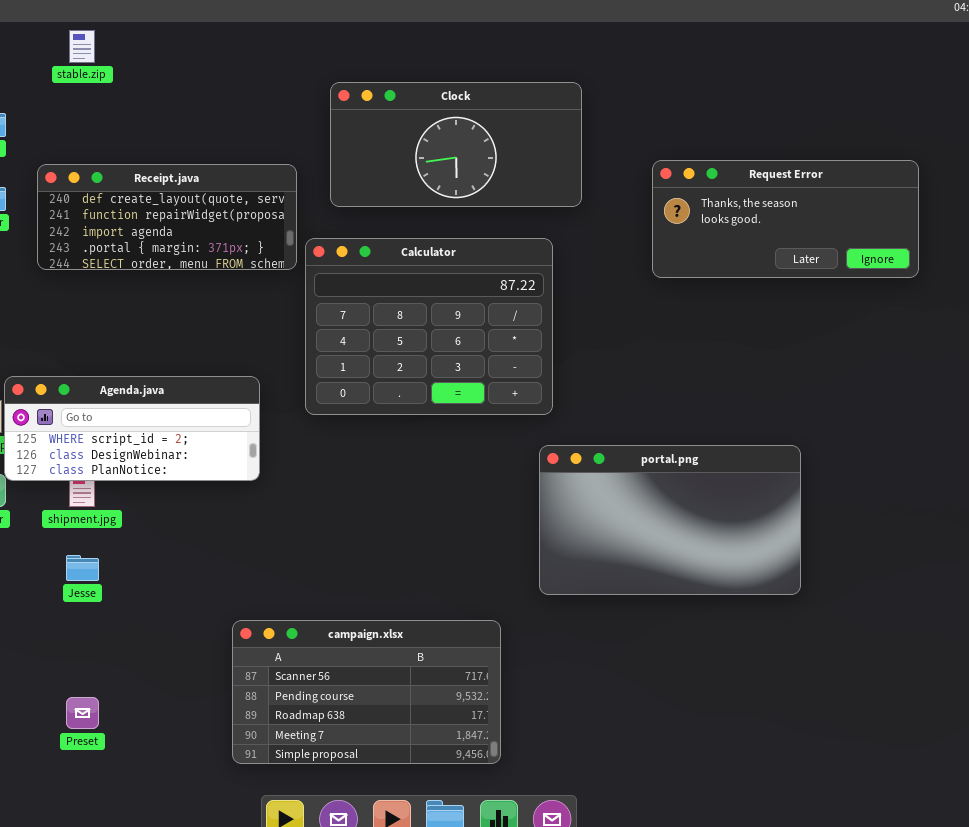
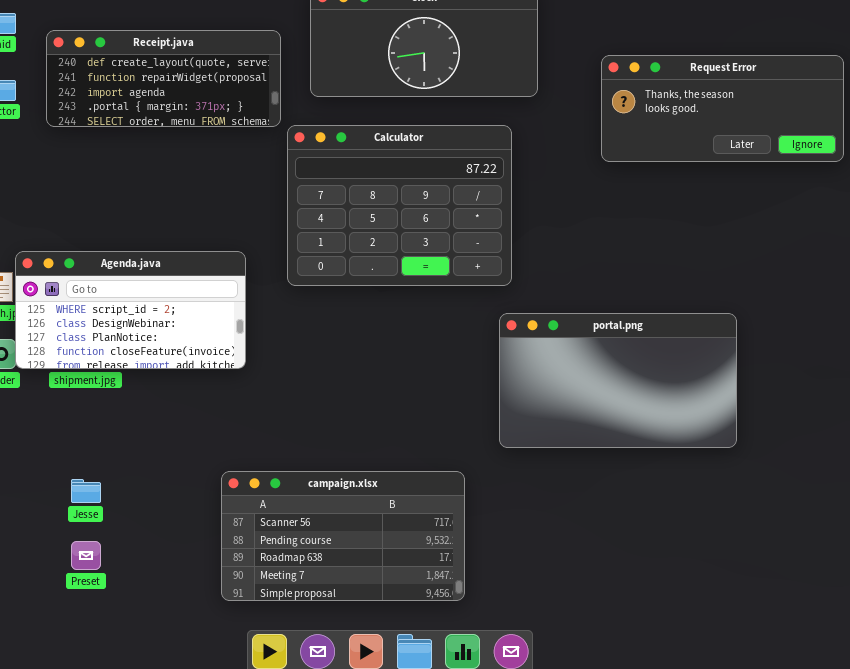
Receipt.java: [37,164,297,270] -> [46,30,281,127], moved
Agenda.java: [4,376,260,481] -> [15,251,246,369], resized
Jesse: [66,555,99,581] -> [71,479,101,503], moved

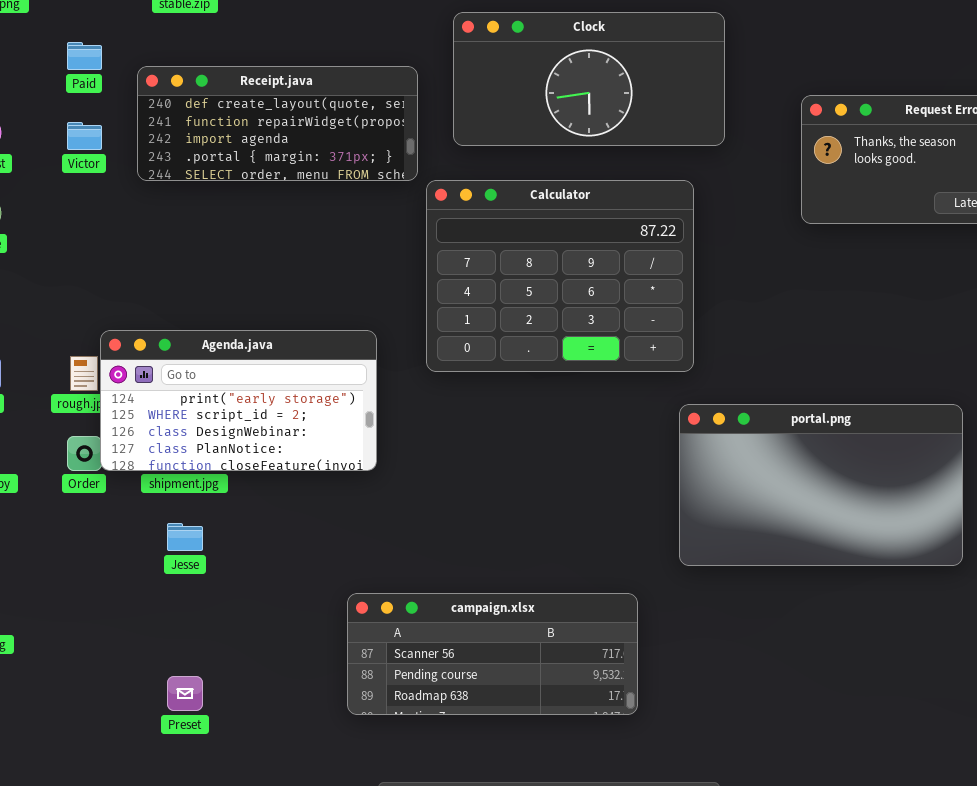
Agenda.java: [15,251,246,369] -> [100,330,377,471], scrolled up 1 row
campaign.xlsx: [221,471,465,601] -> [347,593,638,715], resized
Jesse: [71,479,101,503] -> [167,523,203,551], moved

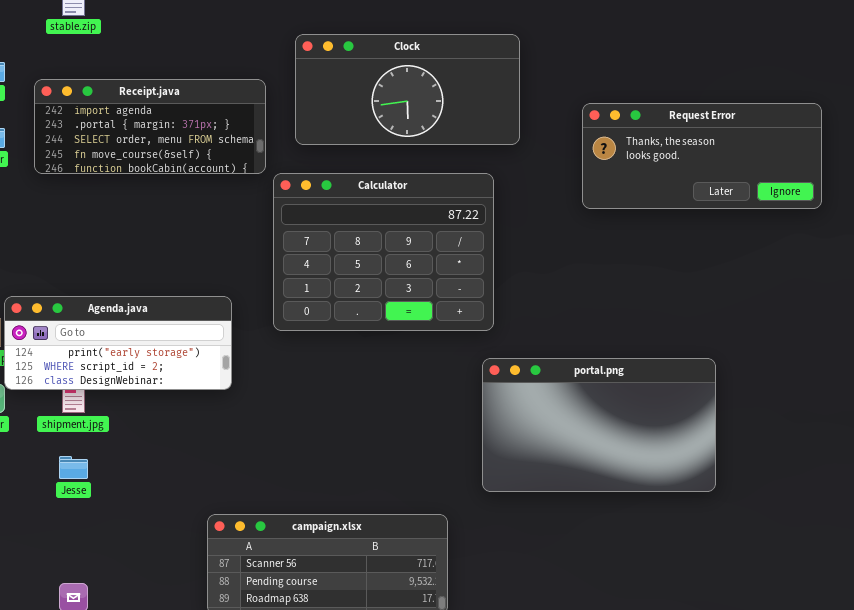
Receipt.java: [137,66,418,181] -> [34,79,266,174], scrolled down 2 rows
Agenda.java: [100,330,377,471] -> [4,296,232,390], resized

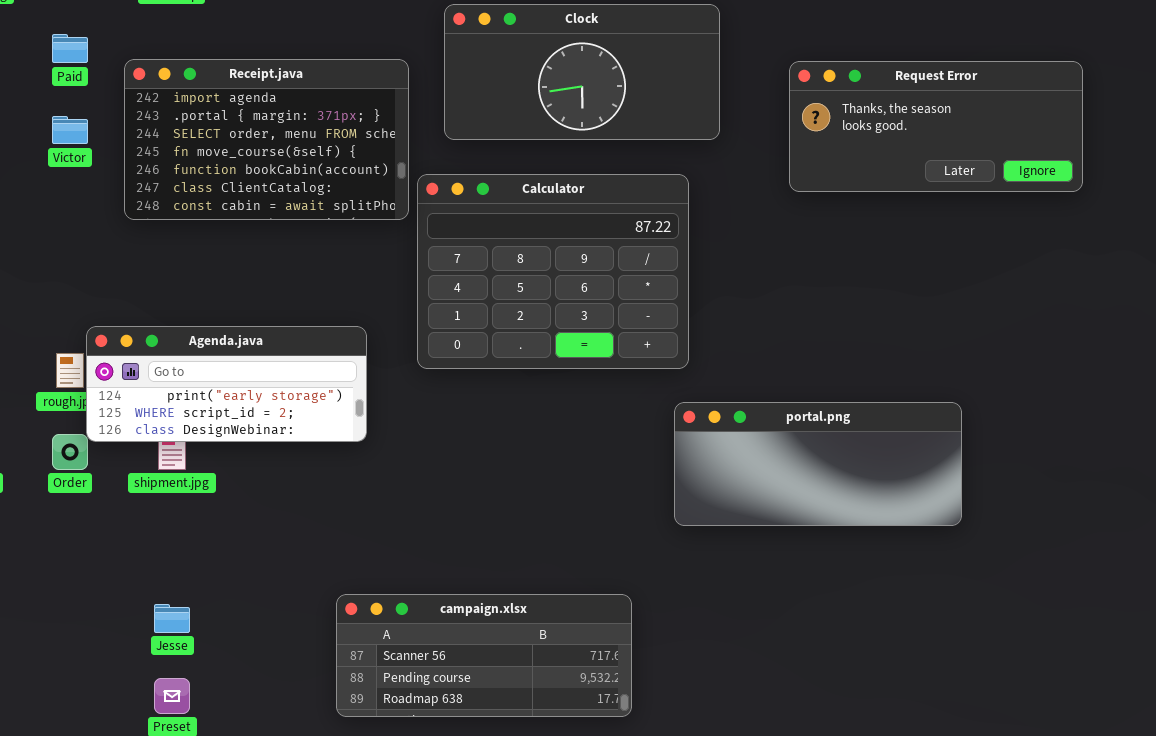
Receipt.java: [34,79,266,174] -> [124,59,409,220], resized
Request Error: [582,103,822,209] -> [789,61,1083,192], moved
portal.png: [482,358,716,492] -> [674,402,962,526], resized
Jesse: [59,456,88,479] -> [154,604,190,633], moved

